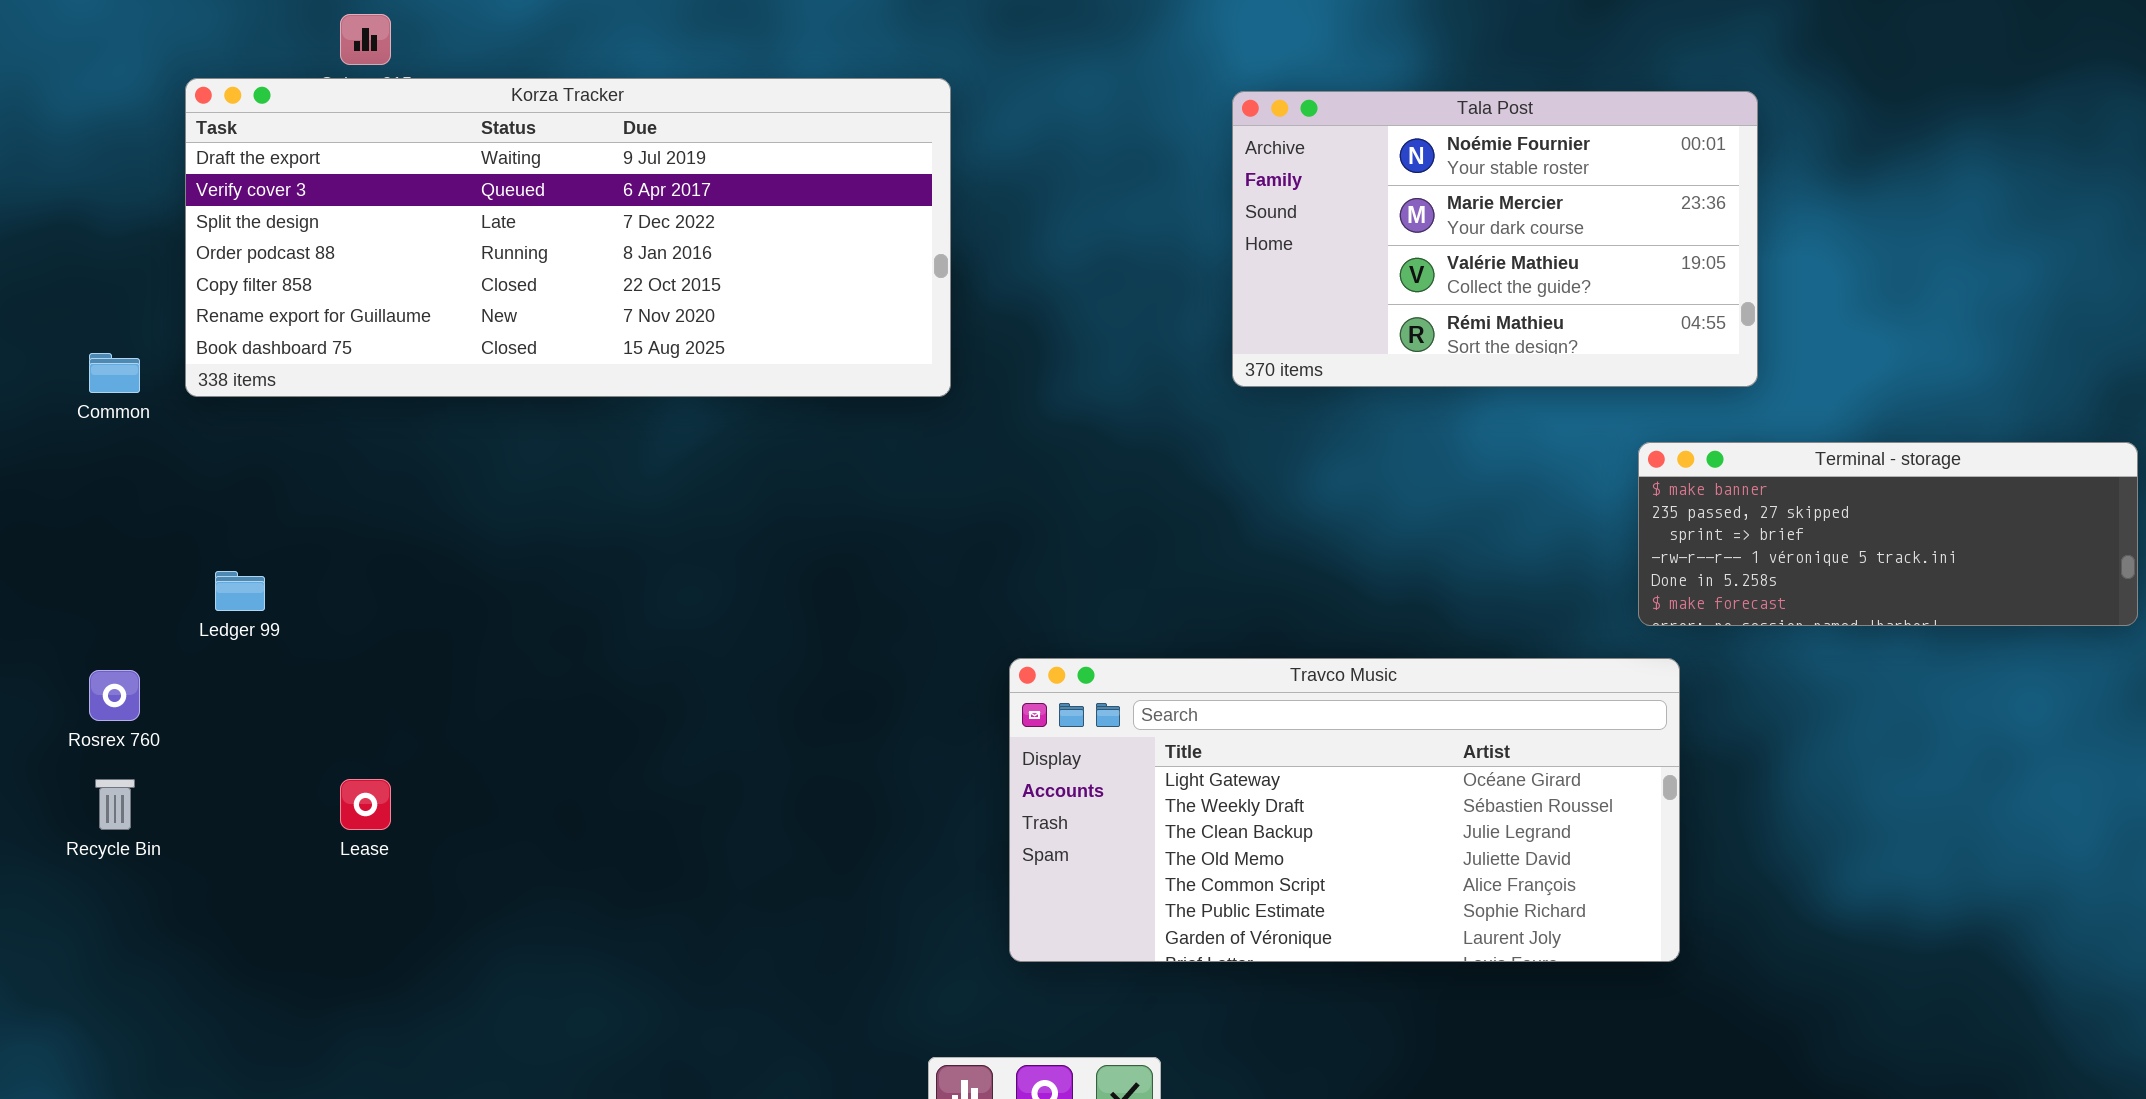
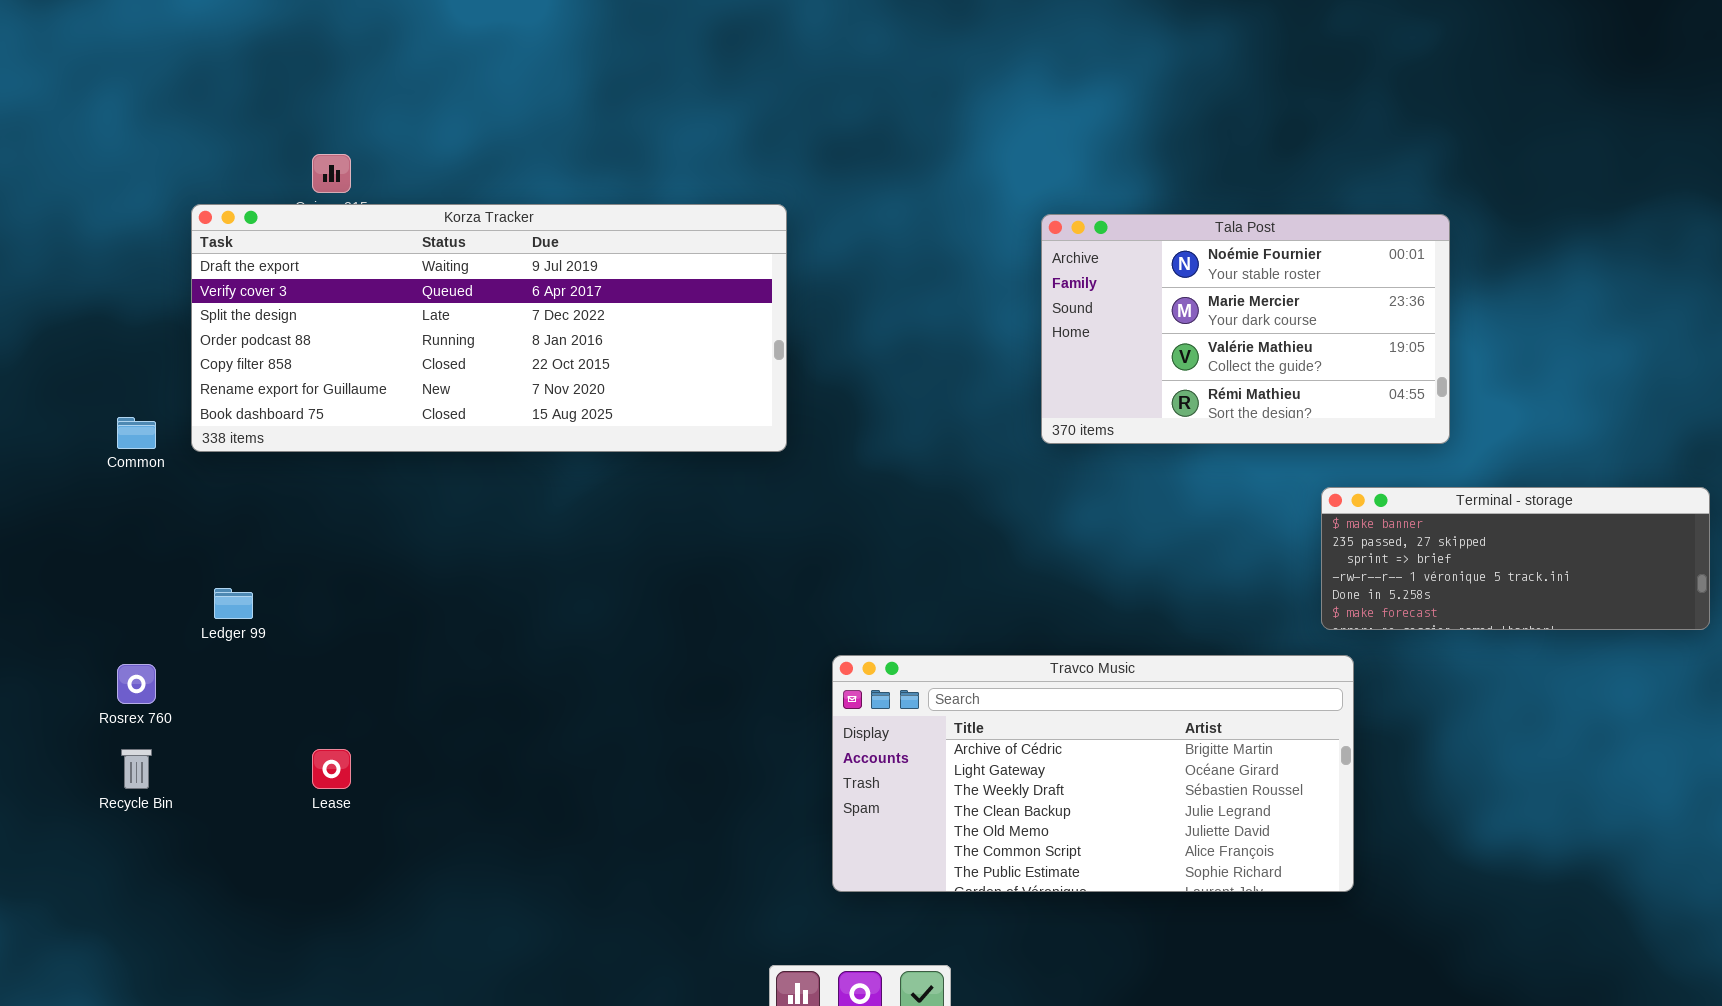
Tala Post: [1232,91,1758,387] -> [1041,214,1450,444], moved
Travco Music: [1009,658,1680,962] -> [832,655,1354,892], scrolled up 1 row

